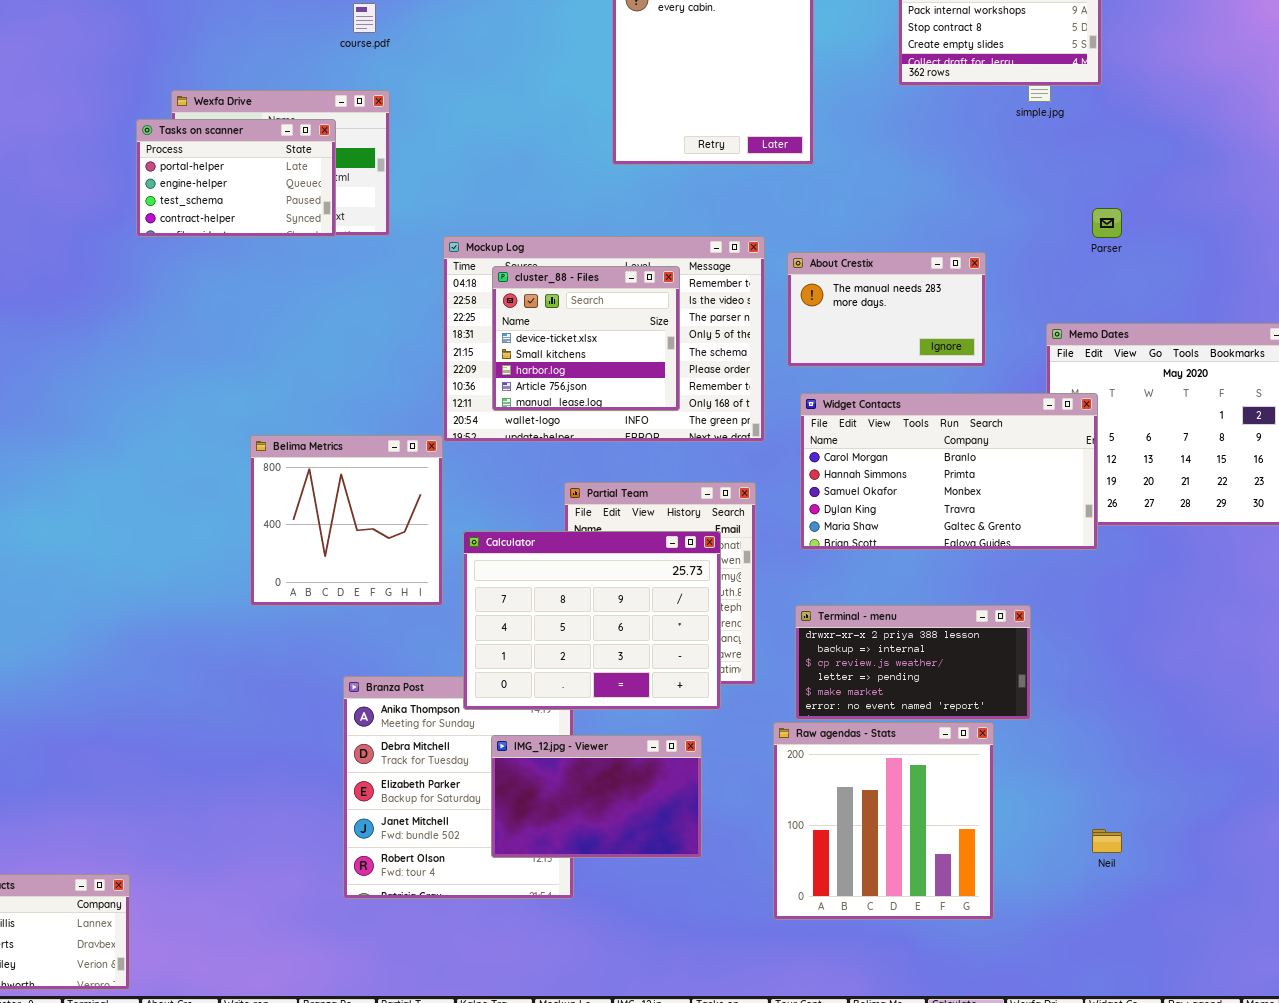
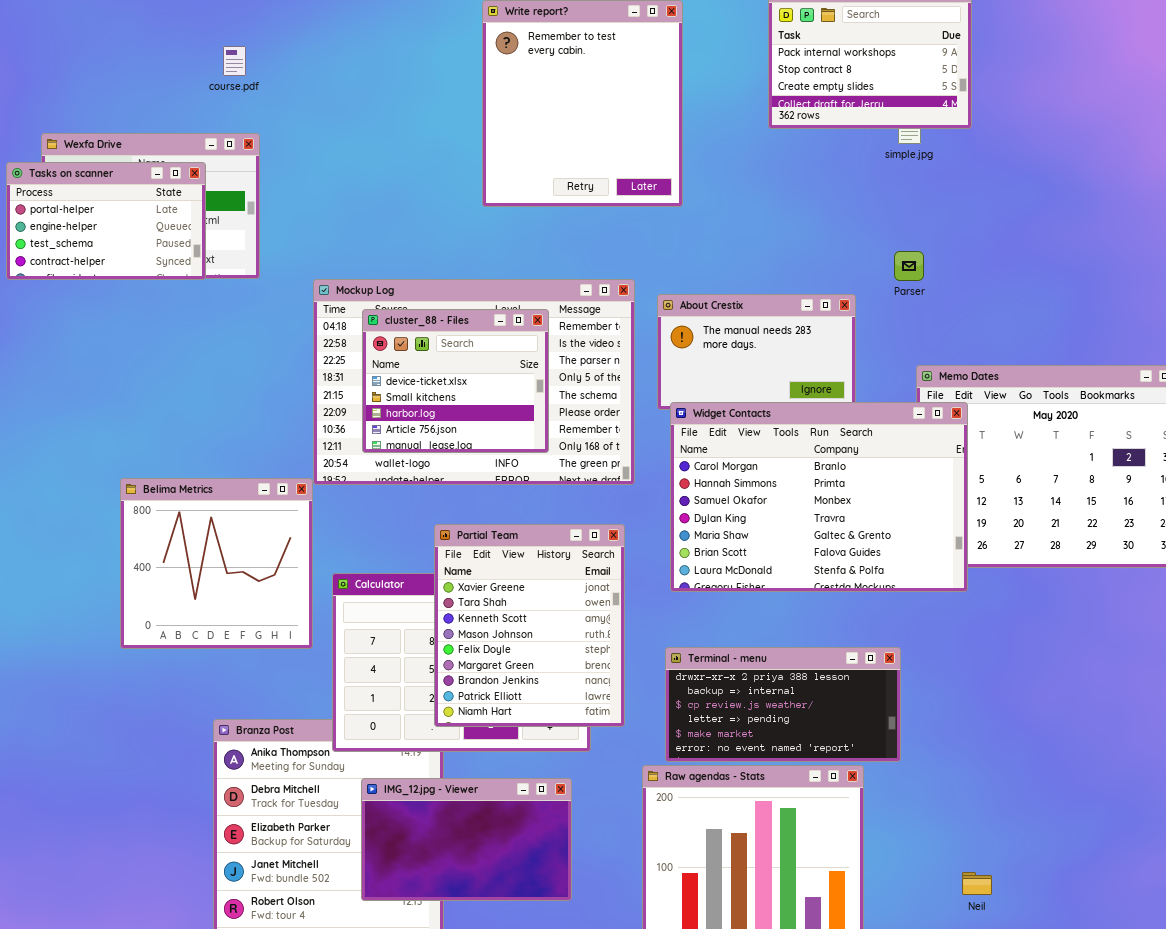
Parser: [1092,208,1122,238] -> [894,251,924,281], moved
Widget Contacts: [800,393,1098,550] -> [670,402,968,592], resized
Partial Team: [564,482,756,685] -> [434,524,625,727], raised

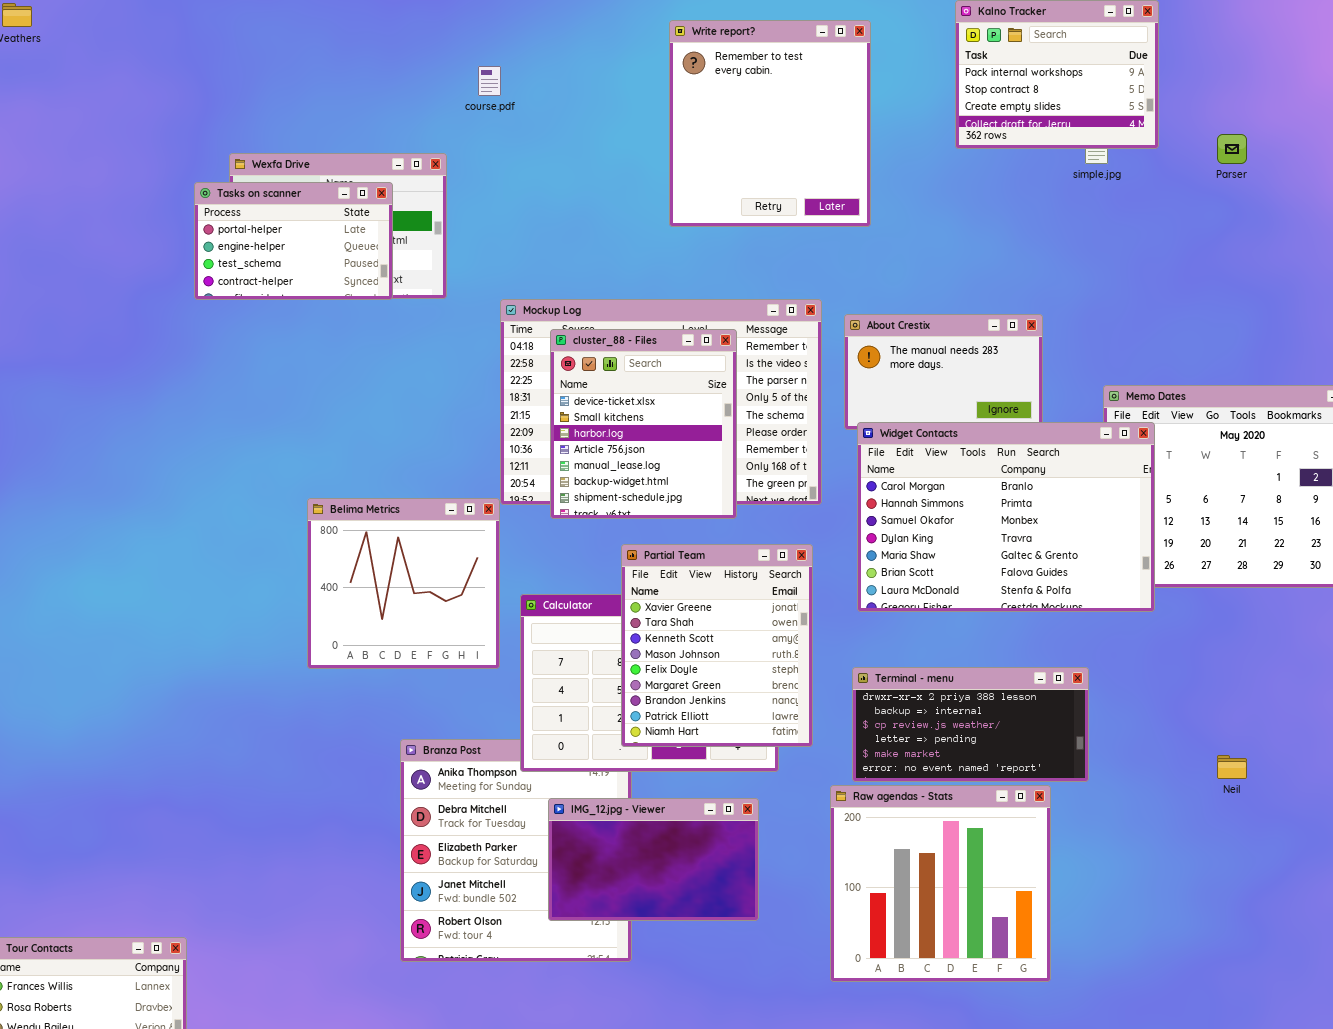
course.pdf: [223,46,246,76] -> [478,66,501,96], moved
Parser: [894,251,924,281] -> [1217,134,1247,164], moved
cluster_88 - Files: [362,309,549,453] -> [550,329,737,519], resized
Neil: [962,872,992,895] -> [1217,755,1247,779], moved

